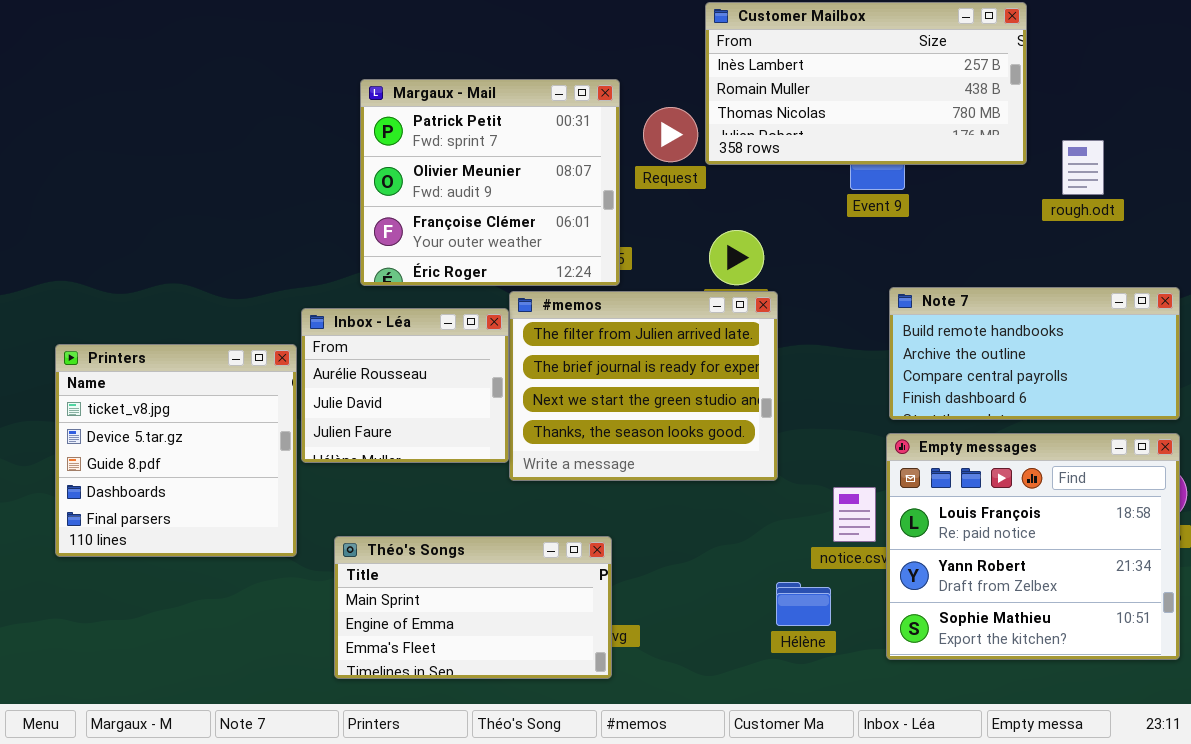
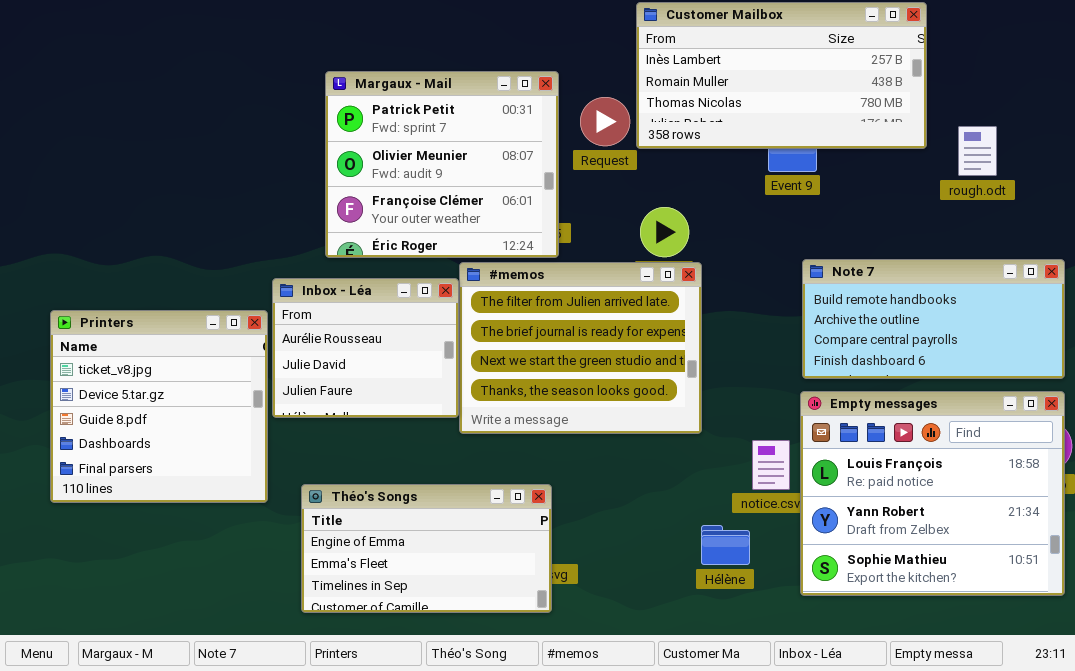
Théo's Songs: [334,536,612,679] -> [301,484,552,613], scrolled down 1 row

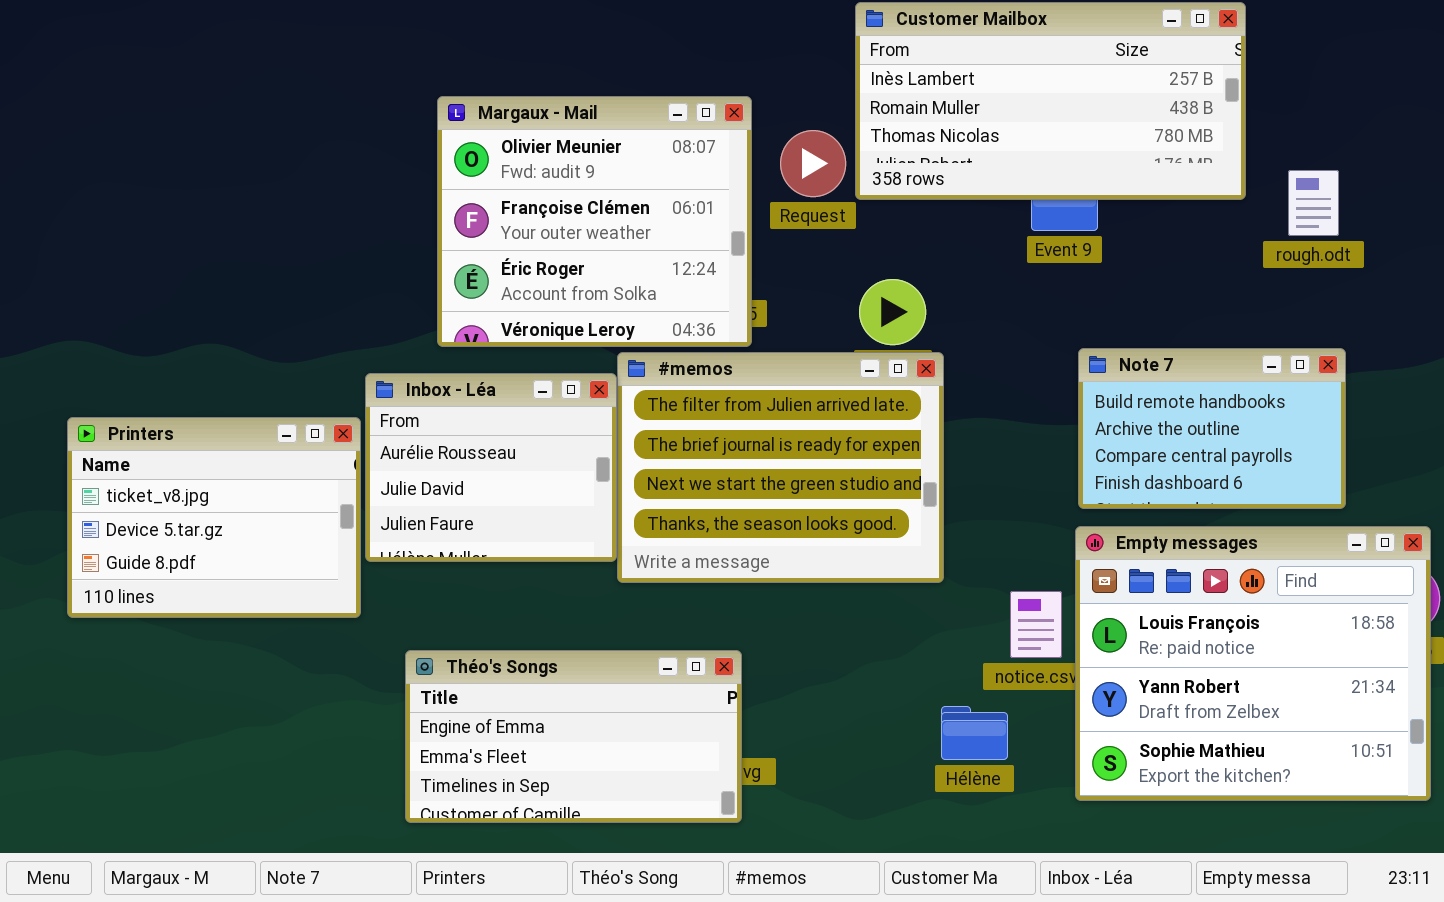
Margaux - Mail: [325,71,559,258] -> [437,96,752,347], scrolled down 1 row
Note 7: [802,259,1065,379] -> [1078,348,1346,509], resized
Printers: [50,310,268,503] -> [67,417,361,618], resized

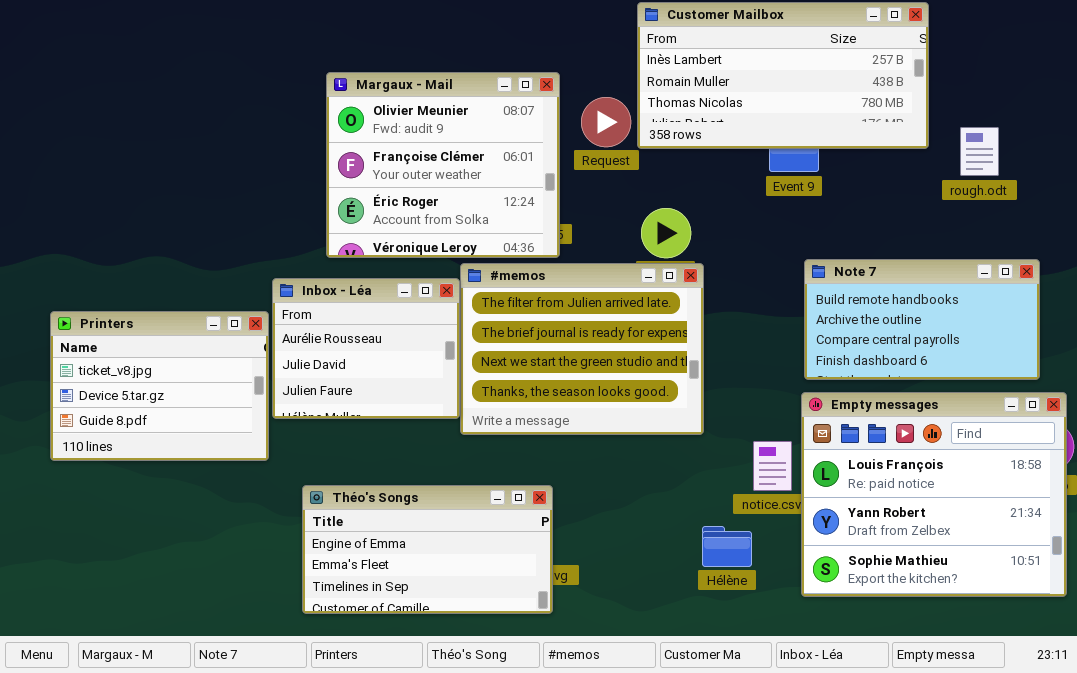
Note 7: [1078,348,1346,509] -> [804,259,1040,380], resized

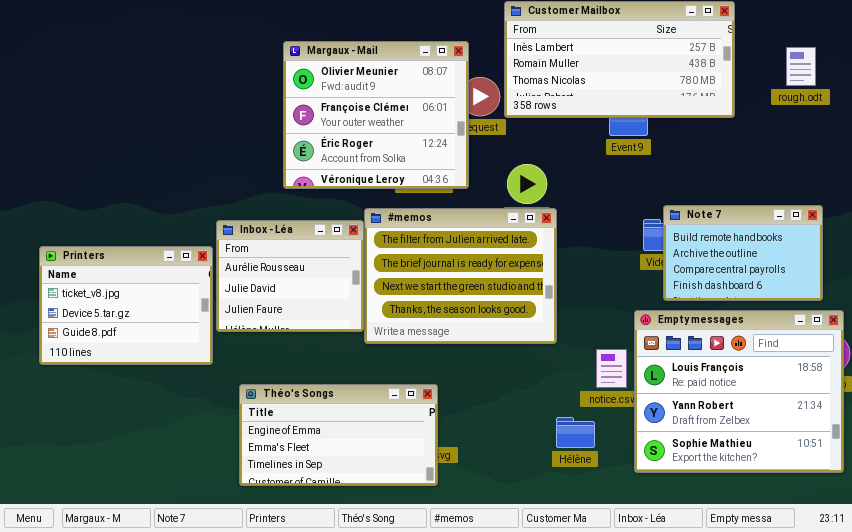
Margaux - Mail: [326,72,560,258] -> [283,41,469,189], moved
rough.odt: [960,127,999,176] -> [786,47,816,86], moved
Note 7: [804,259,1040,380] -> [663,205,823,301], resized

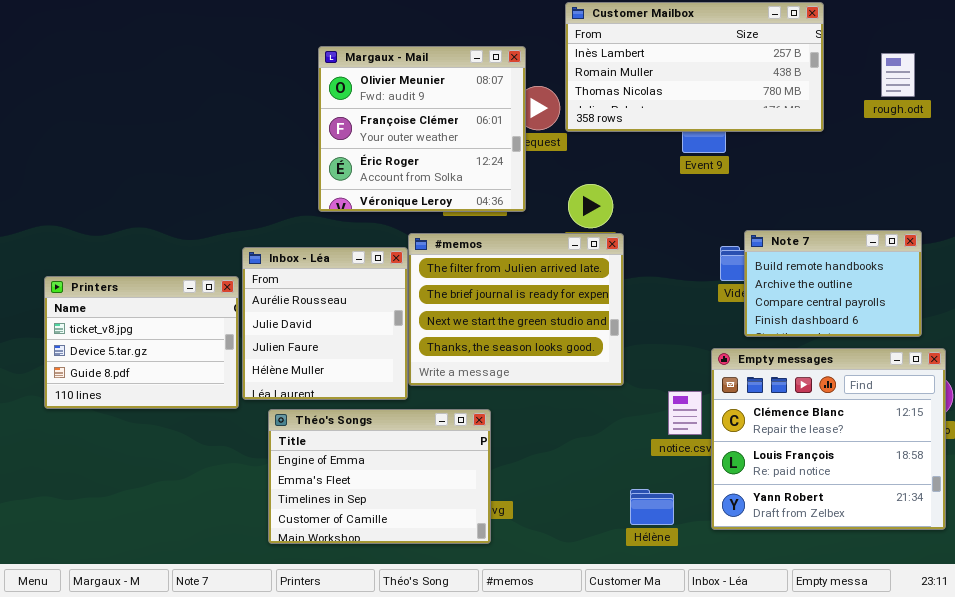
Inbox - Léa: [216,220,364,332] -> [242,247,408,400], resized
Empty messages: [634,310,844,473] -> [711,348,946,530], scrolled up 1 row
Théo's Songs: [239,384,438,486] -> [268,409,491,544], resized
Hélène: [556,417,595,448] -> [630,489,674,525], moved

